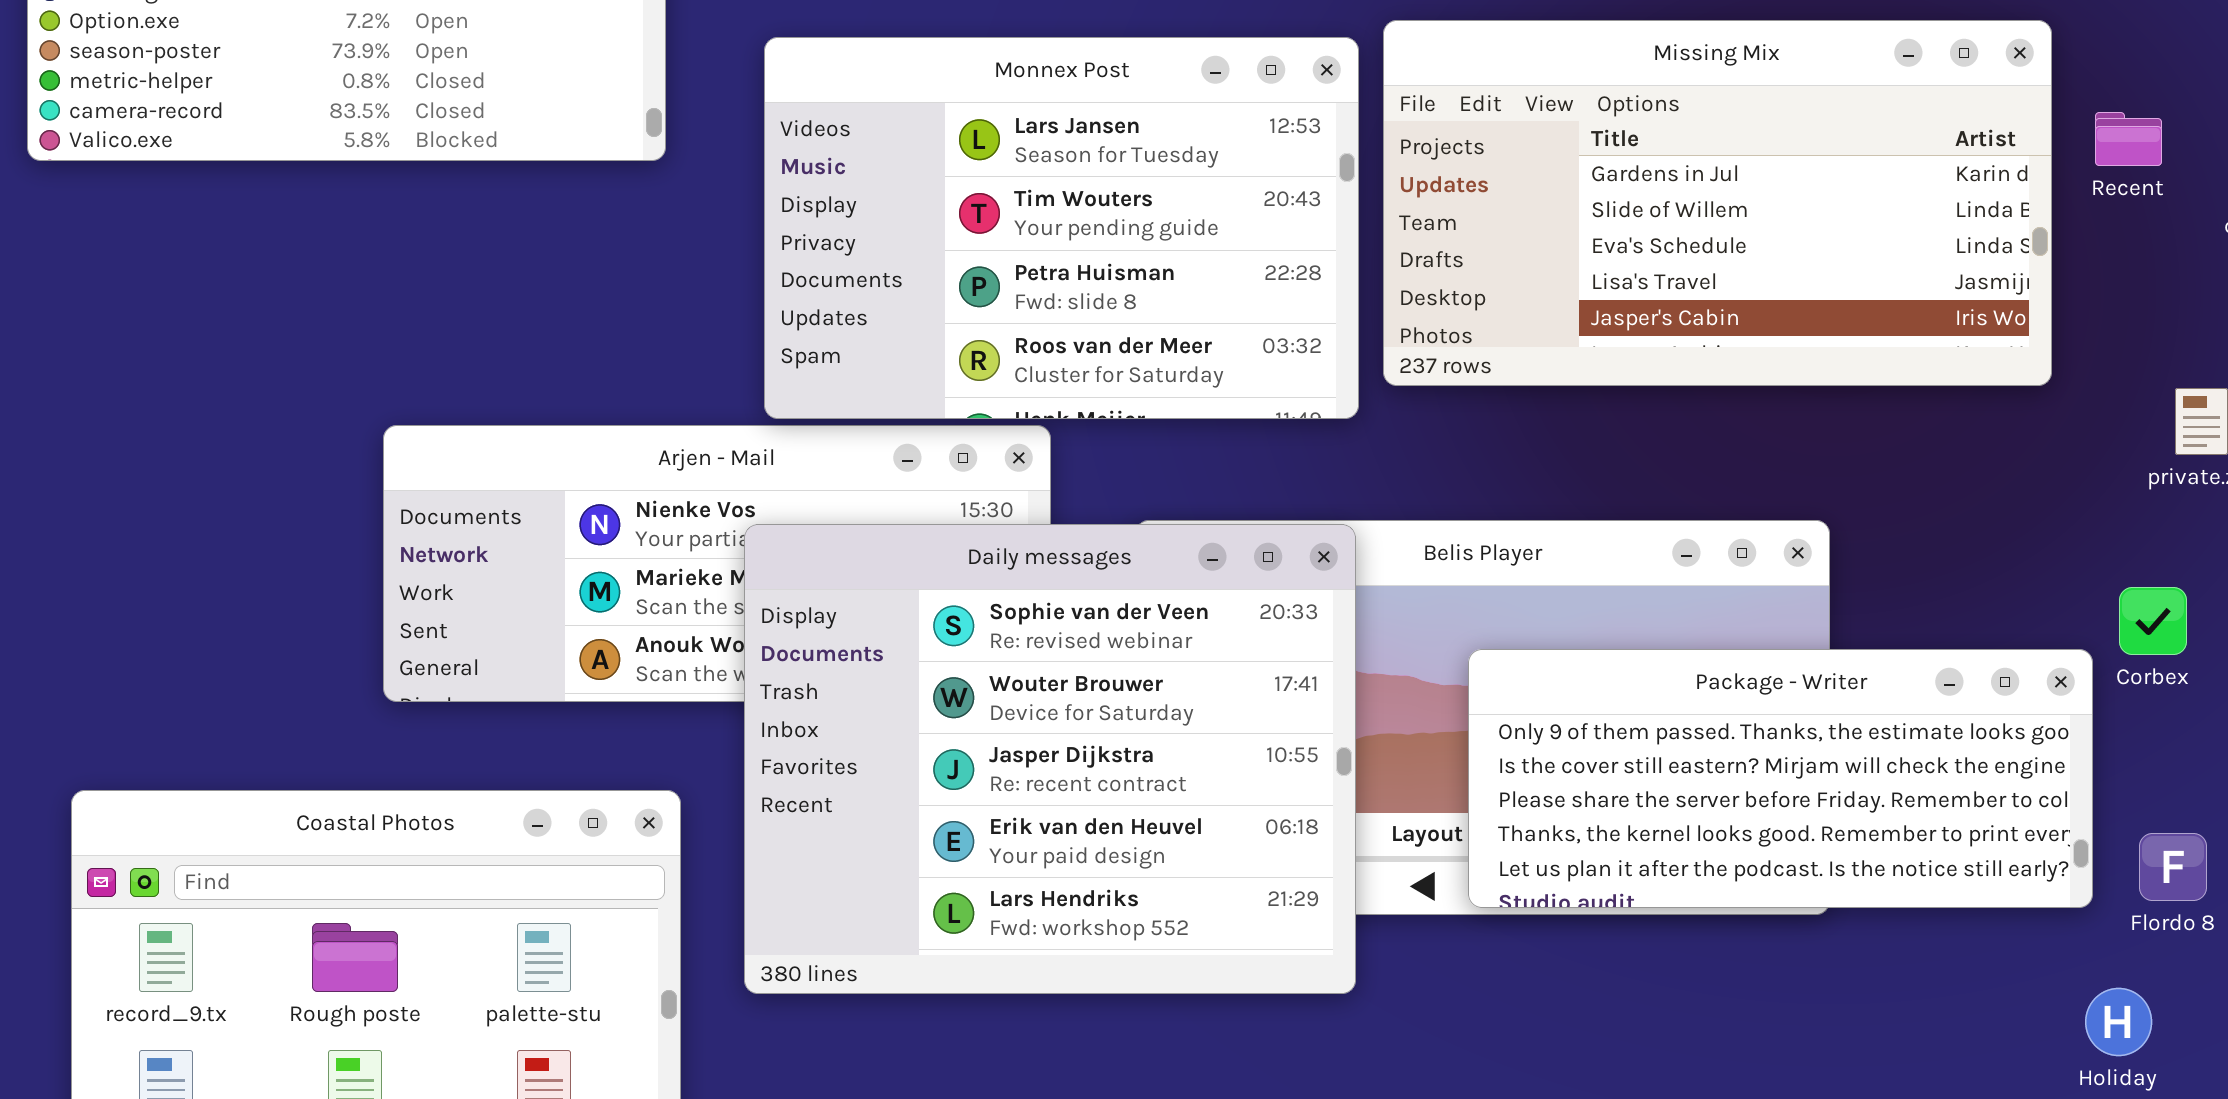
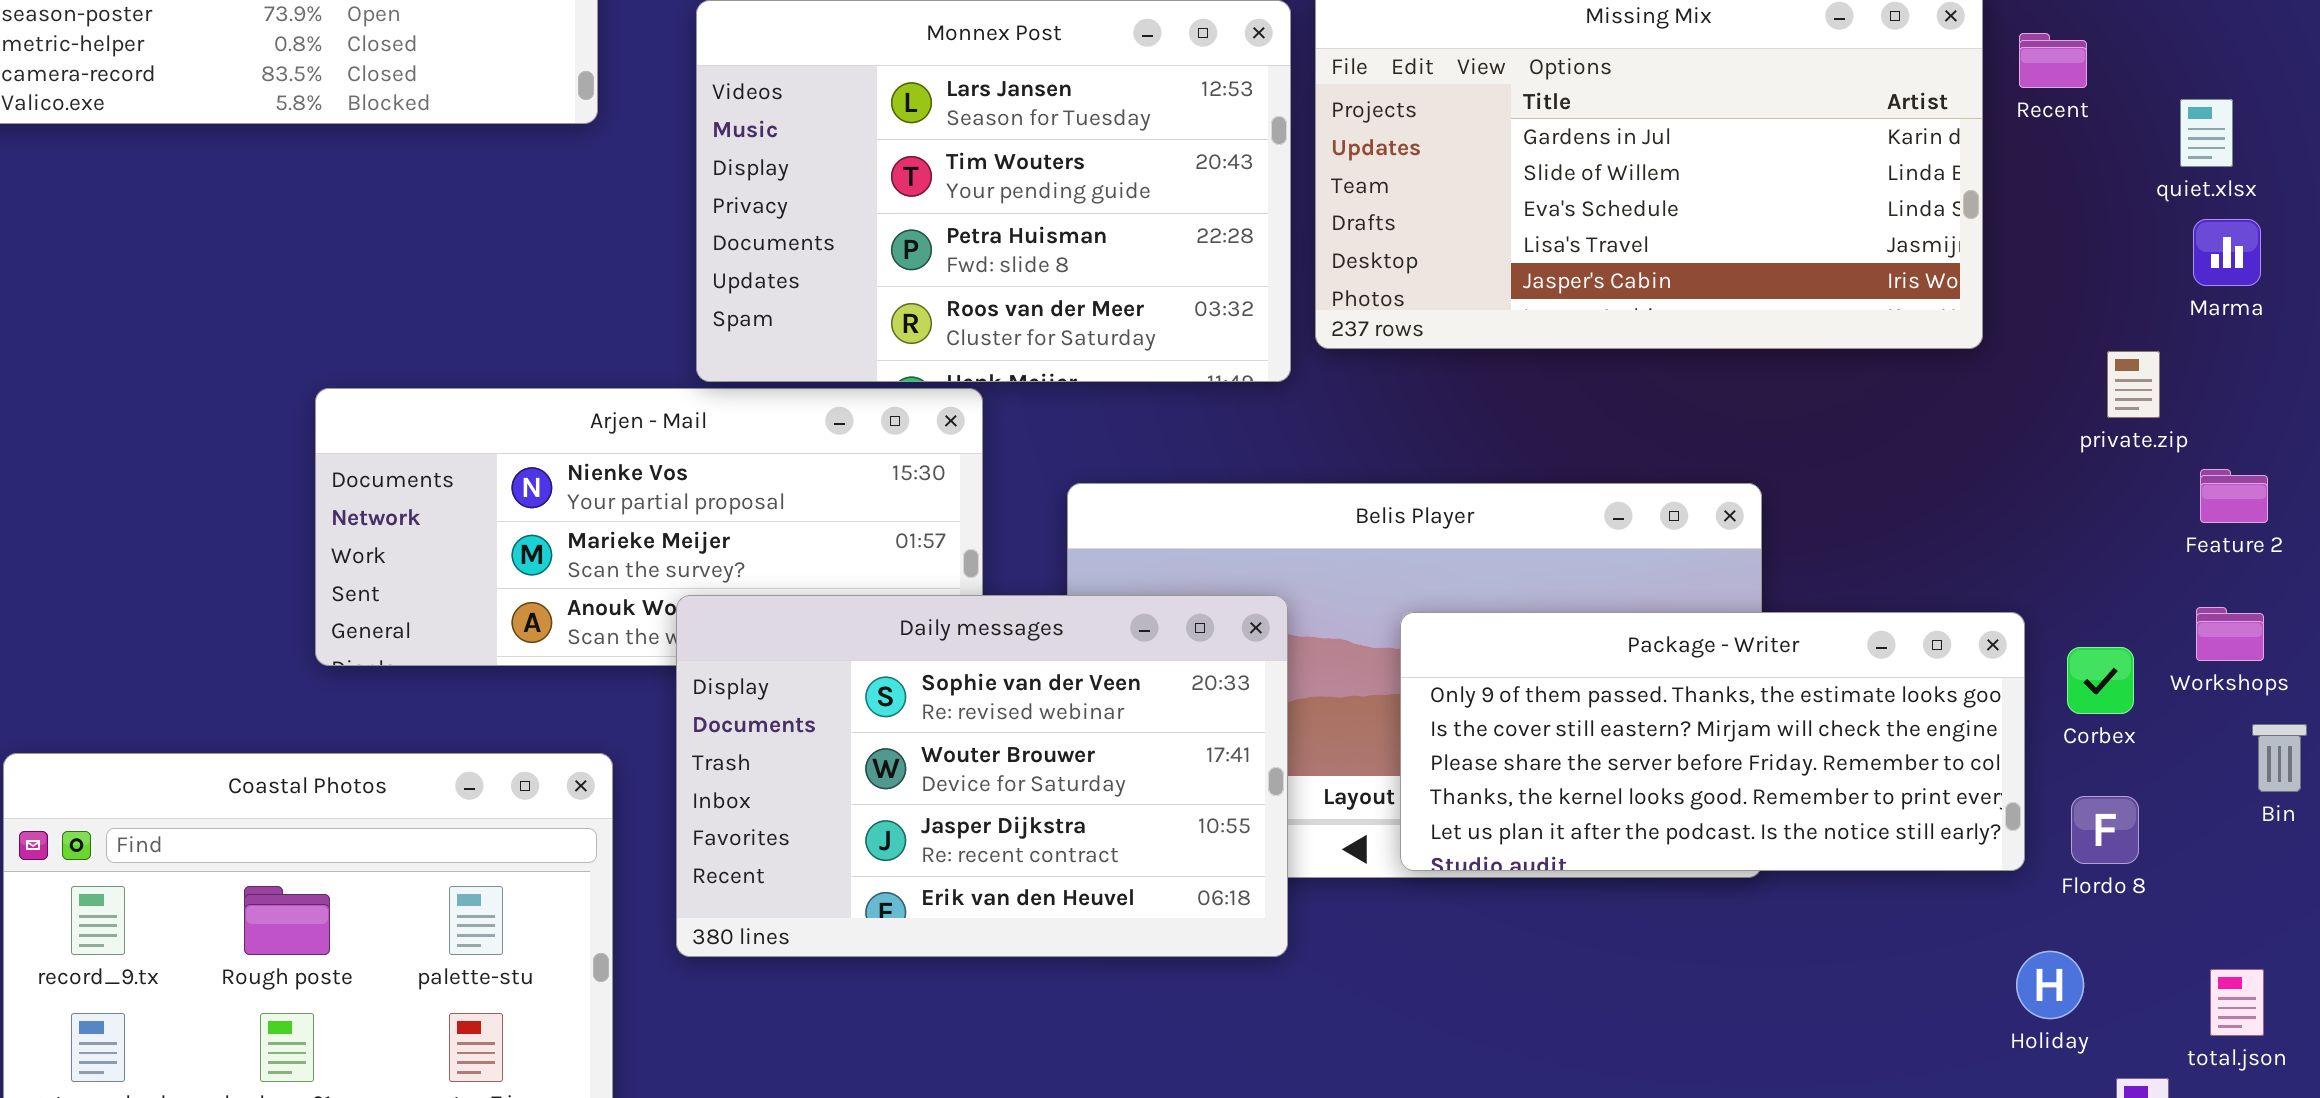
Recent: [2095,112,2162,166] -> [2019,33,2087,88], moved
Daily messages: [744,524,1356,994] -> [676,595,1288,957], resized
Corbex: [2119,587,2187,655] -> [2067,647,2134,714], moved

